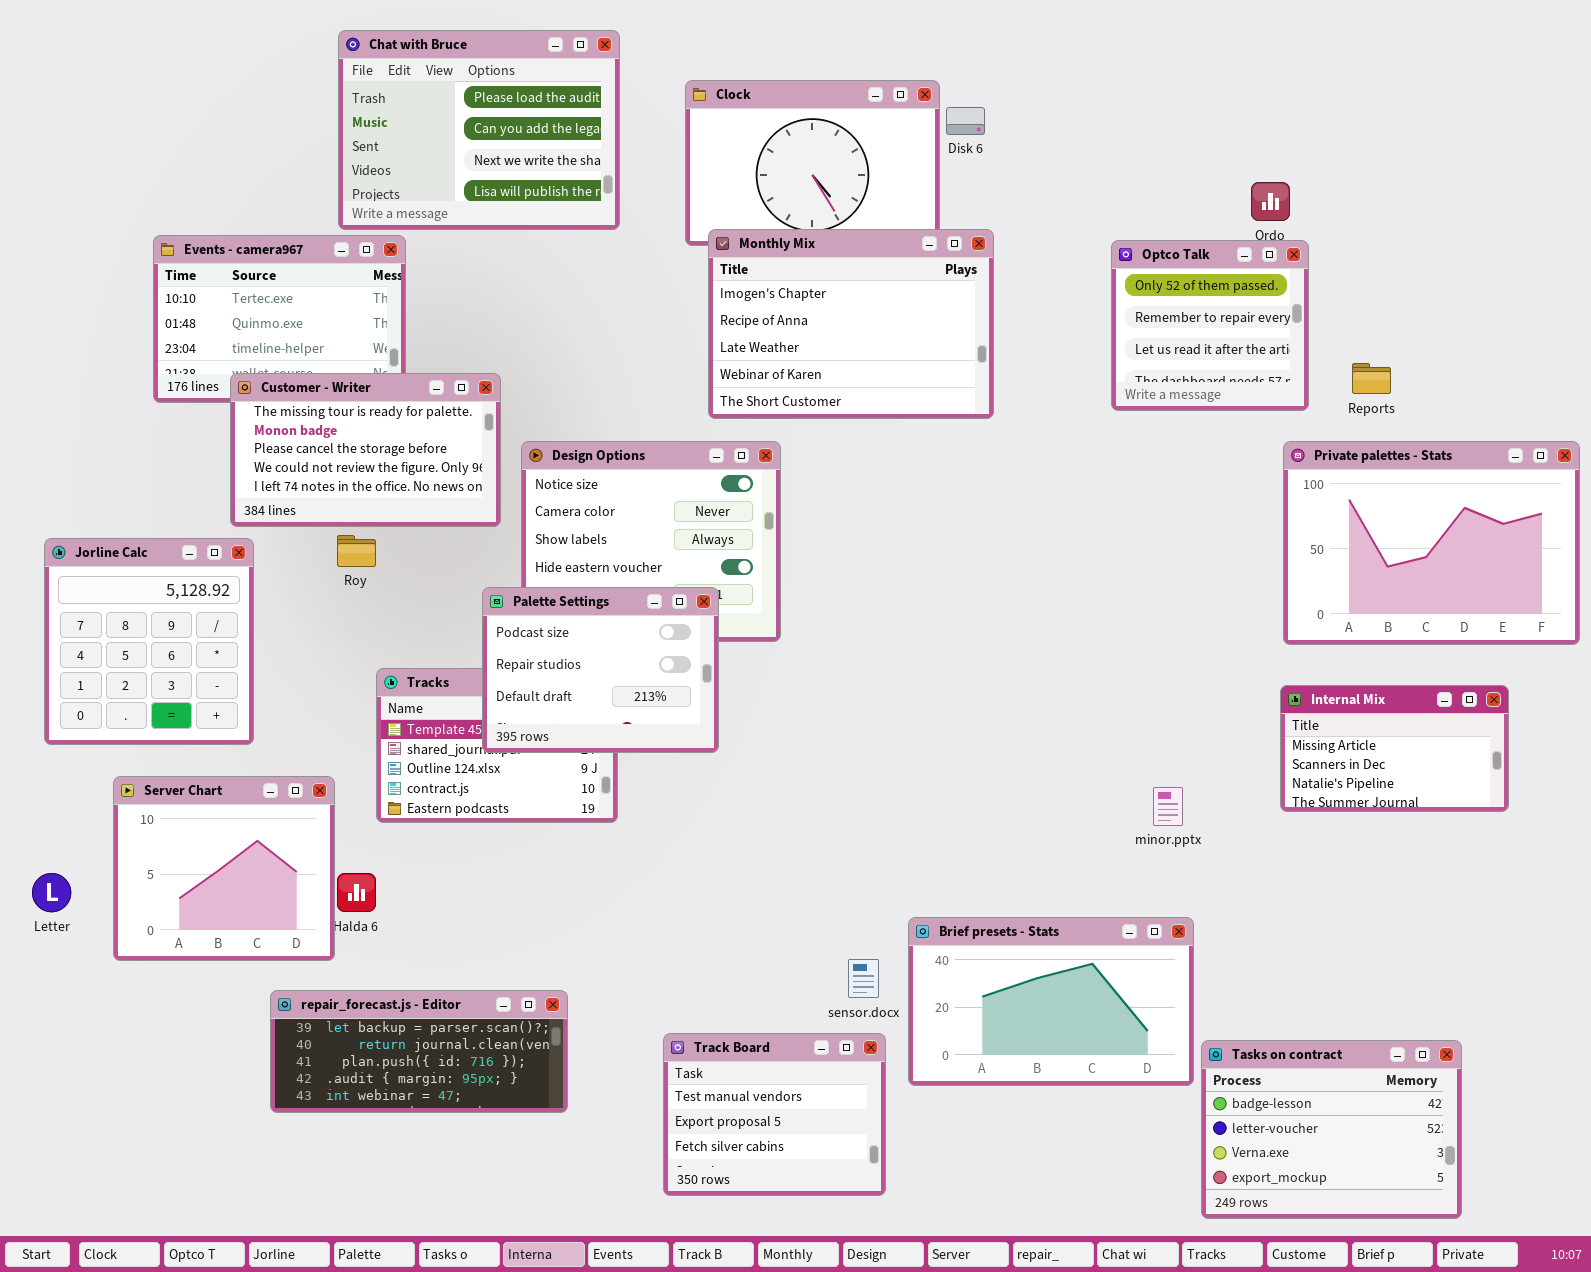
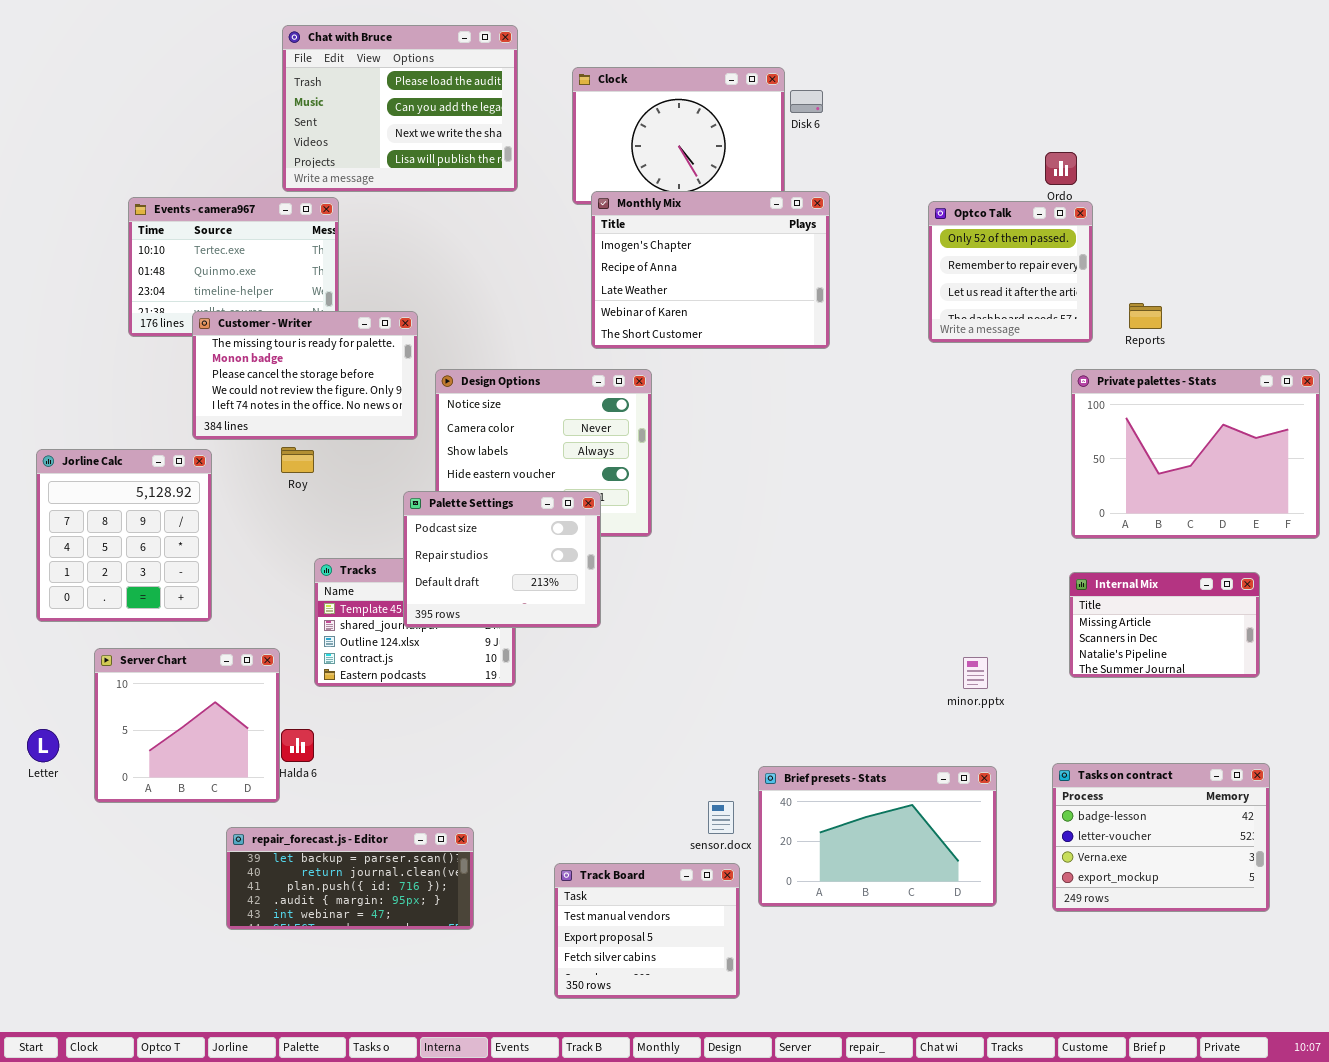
Tasks on contract: [1201,1040,1462,1219] -> [1052,763,1270,912], moved

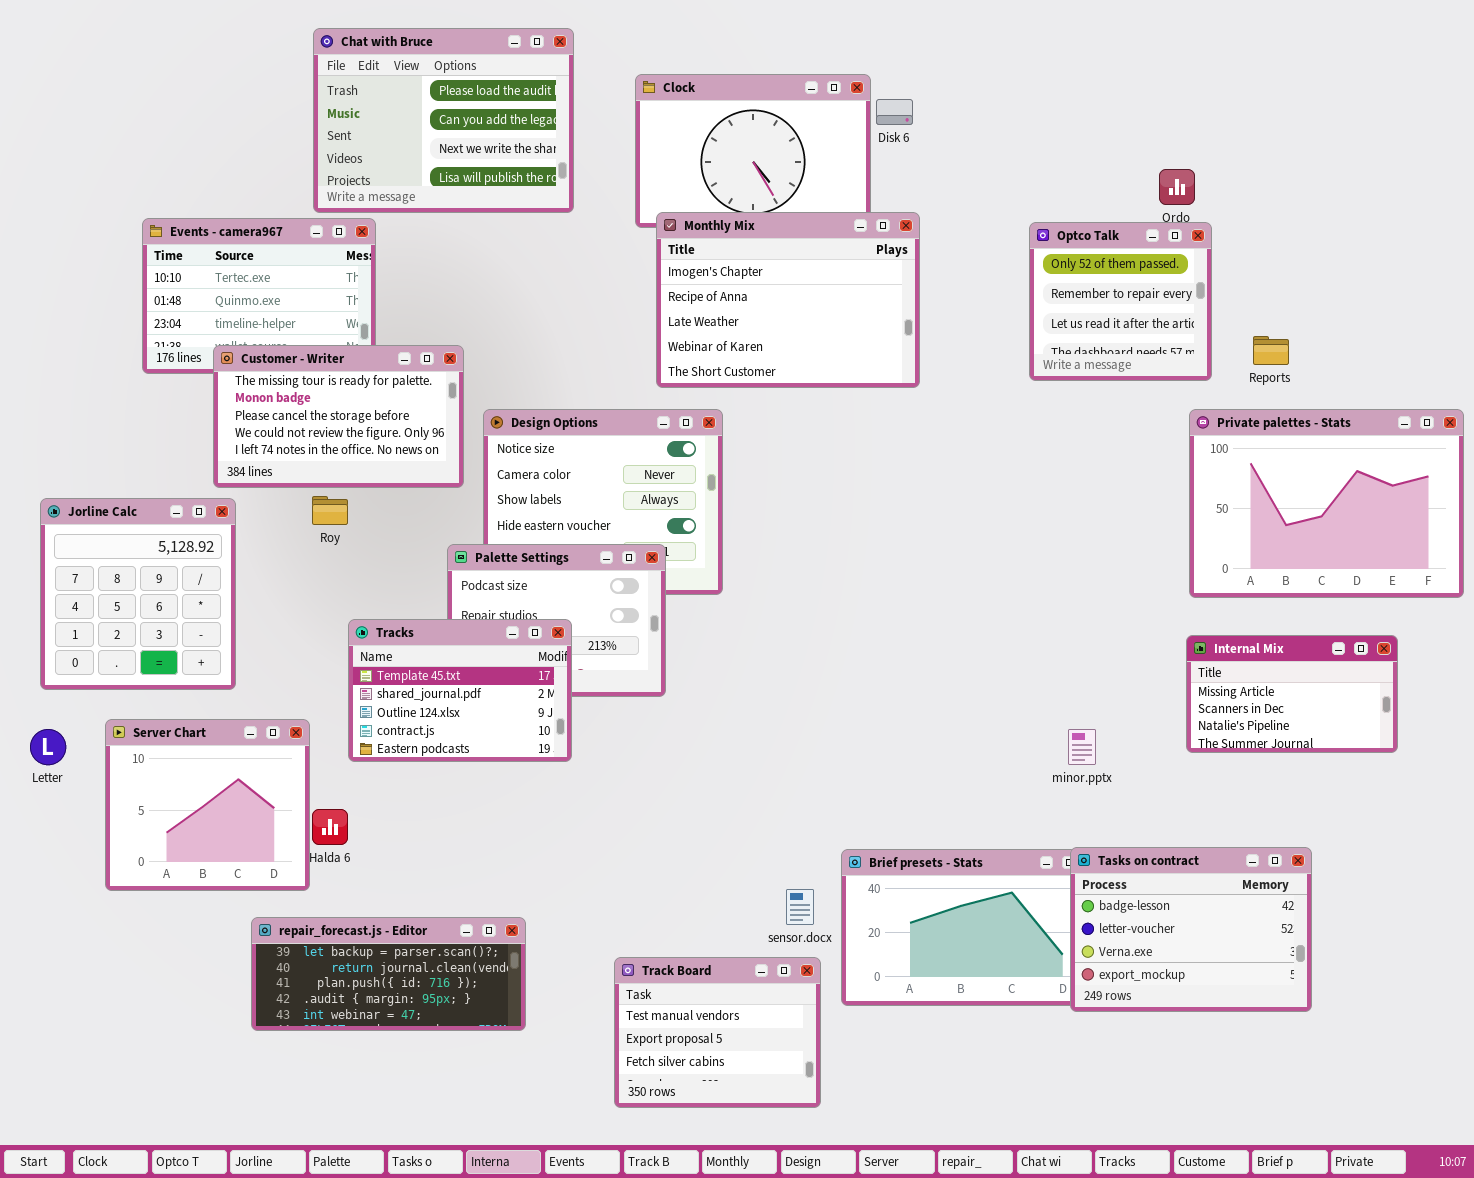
Tracks: [314,558,516,687] -> [348,619,572,762], raised
Letter: [27,729,59,762] -> [30,729,66,765], moved
Tasks on contract: [1052,763,1270,912] -> [1070,847,1312,1012], moved

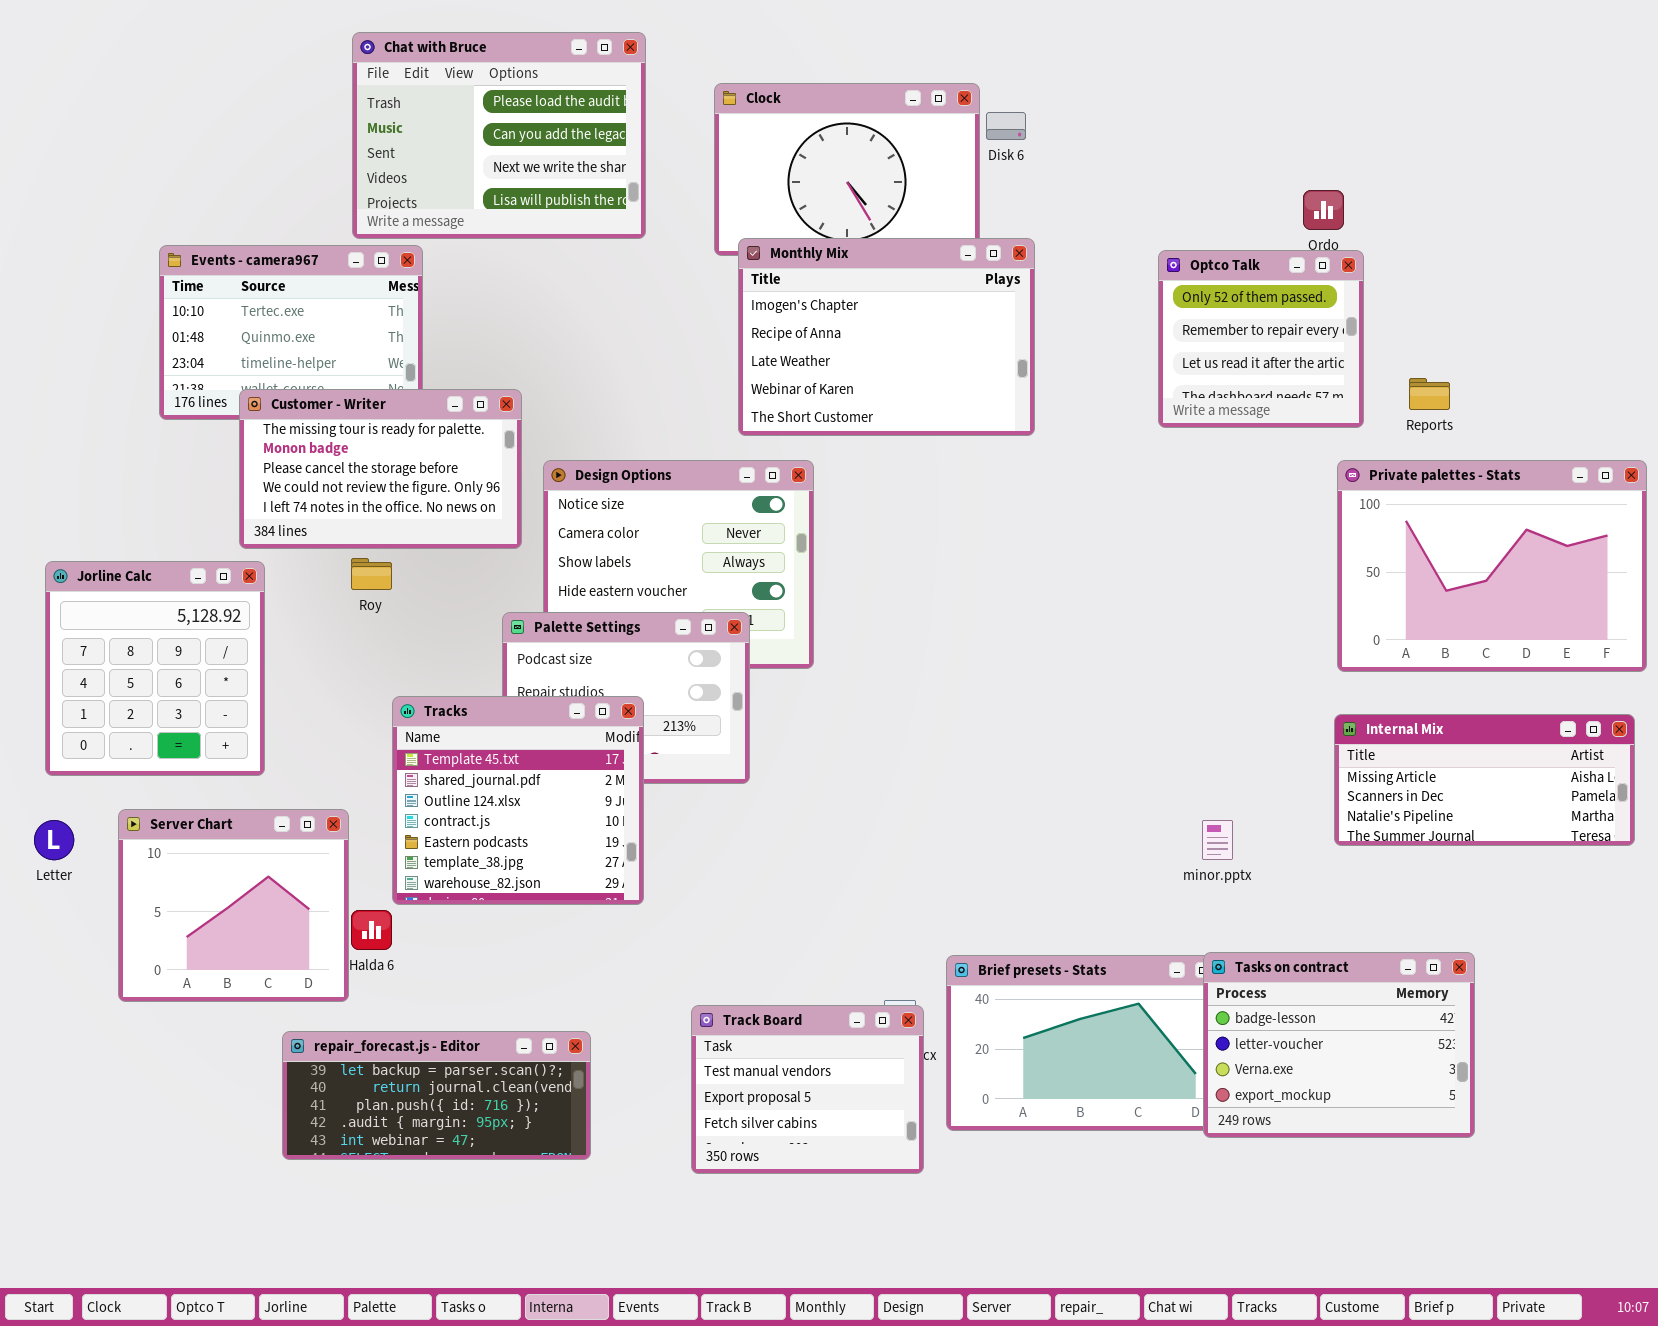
Tracks: [348,619,572,762] -> [392,696,644,905], resized
Internal Mix: [1186,635,1398,753] -> [1334,714,1635,846], resized
Track Board: [614,957,821,1108] -> [691,1005,924,1174], moved

